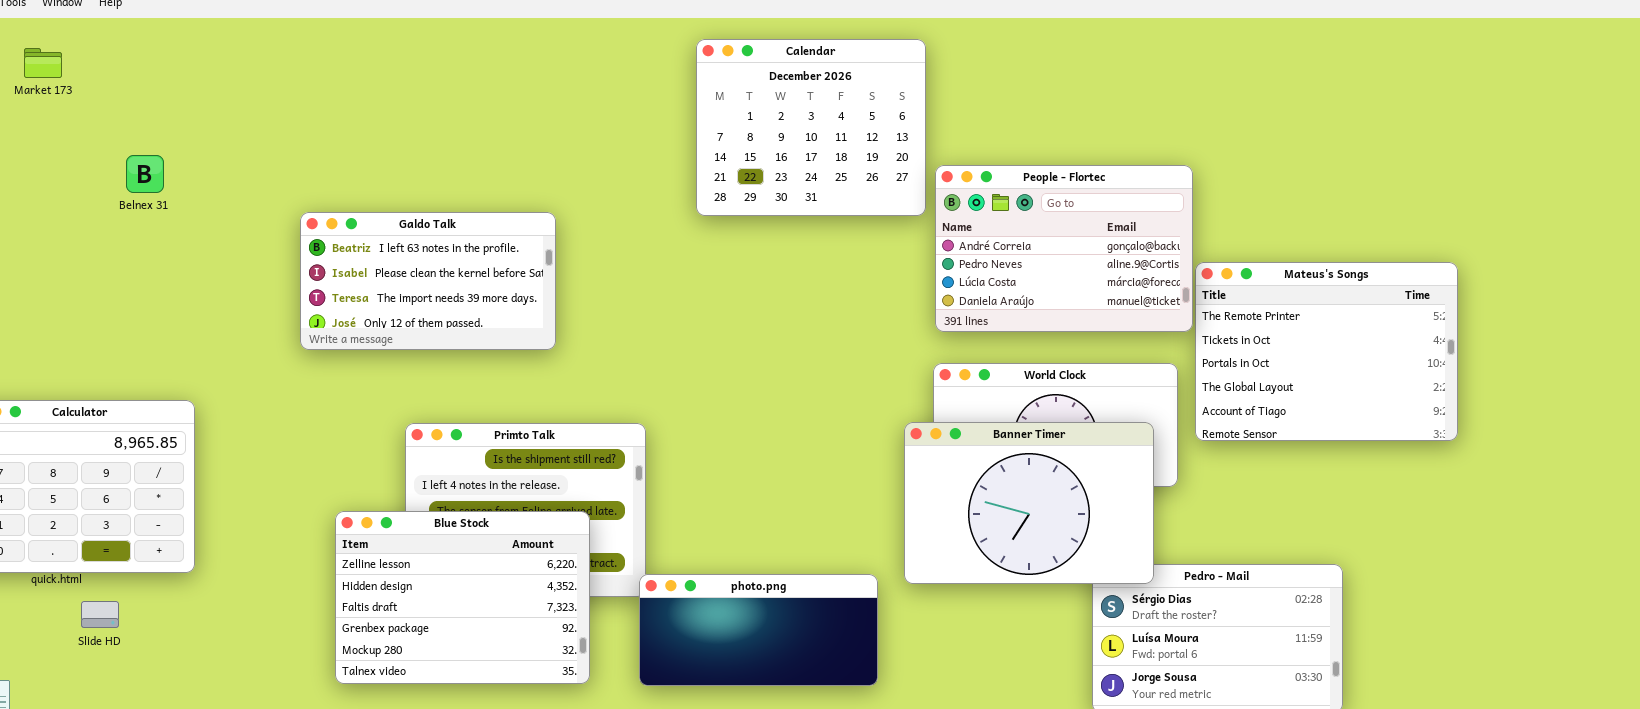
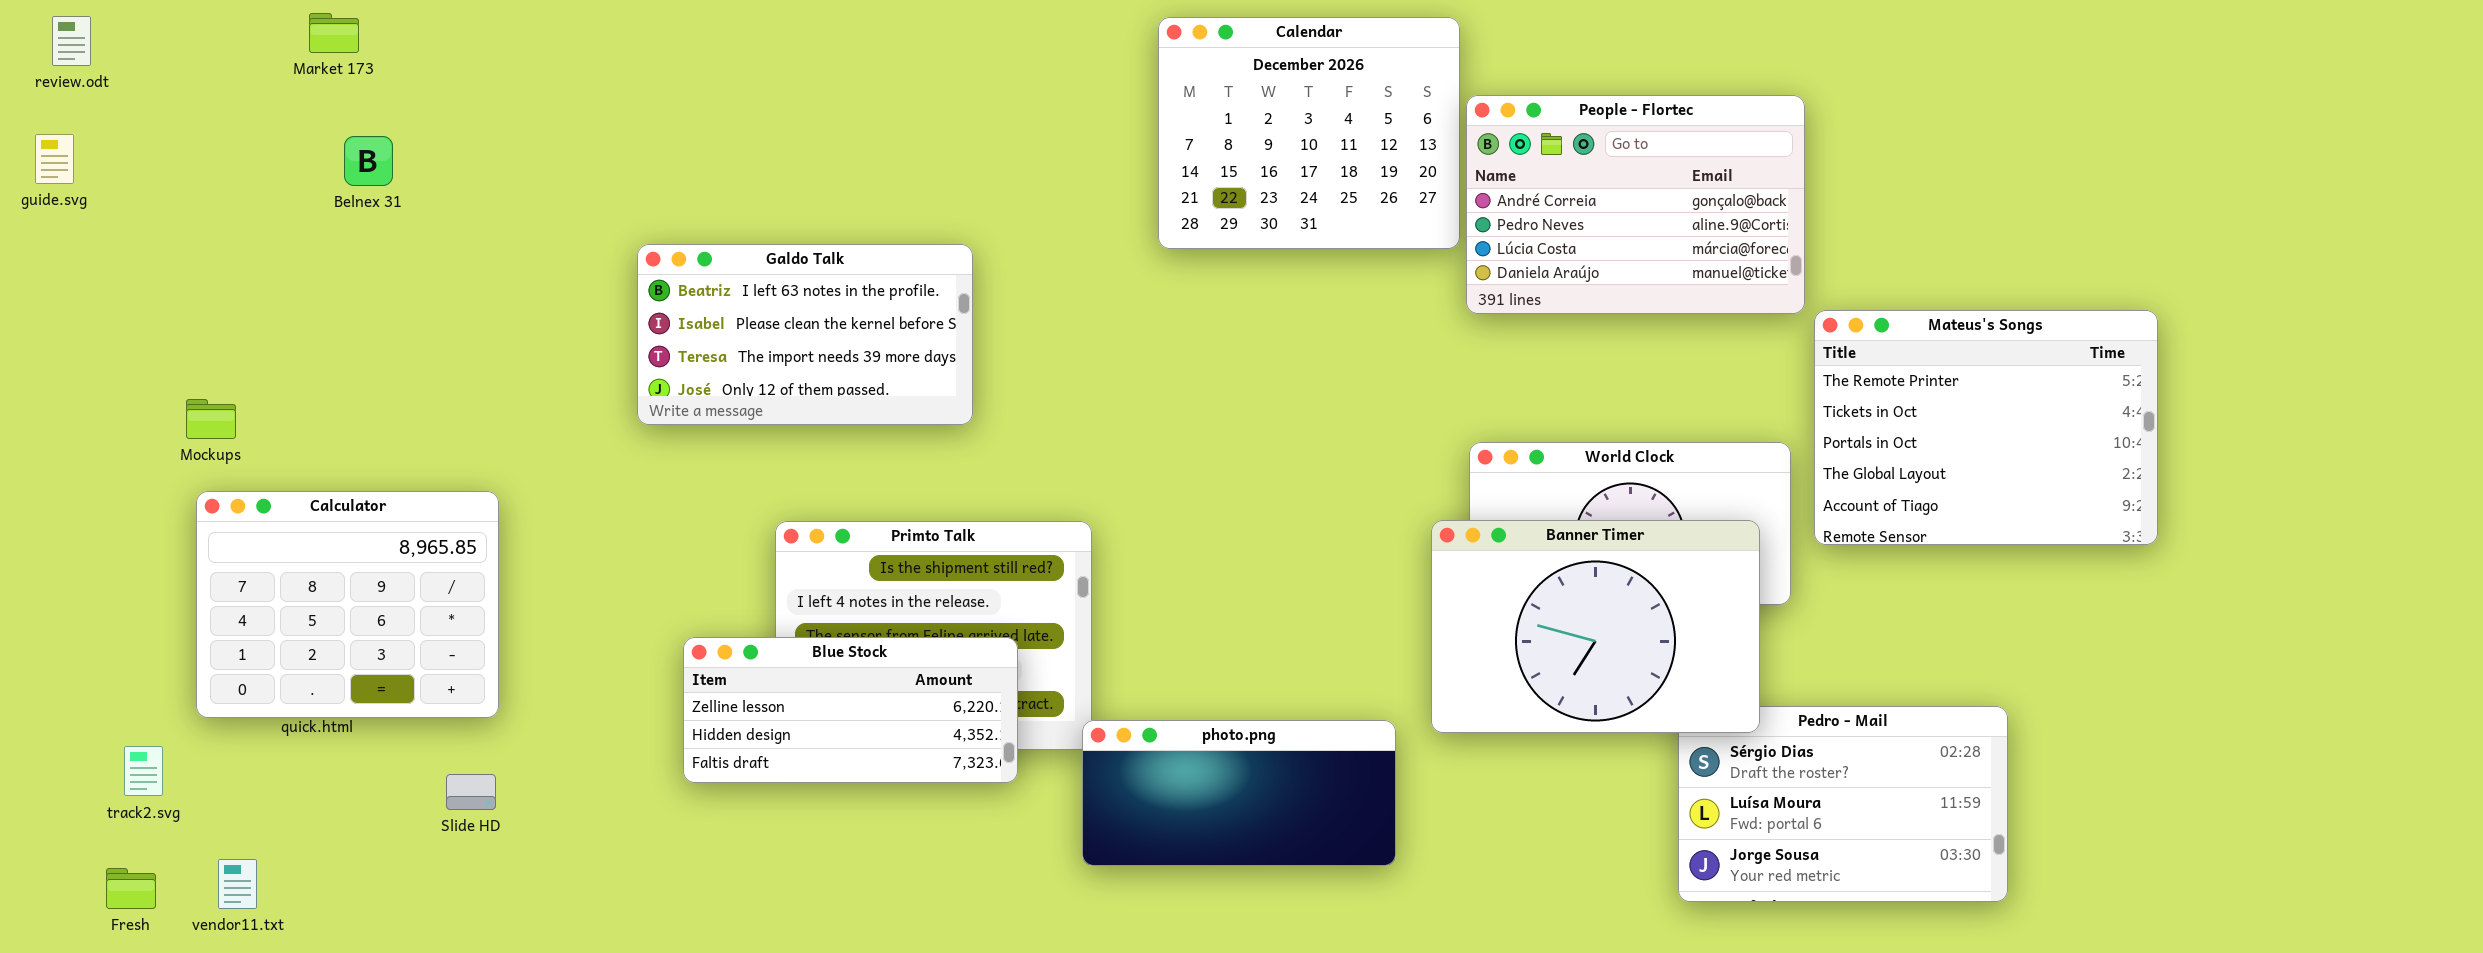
Market 173: [24,48,62,78] -> [309,13,359,53], moved
Belnex 31: [126,155,164,193] -> [344,136,393,186], moved
People - Flortec: [935,165,1193,332] -> [1466,95,1805,314], moved
Blue Stock: [335,511,590,684] -> [683,637,1018,783], resized
Slide HD: [81,601,119,628] -> [446,774,496,810], moved

